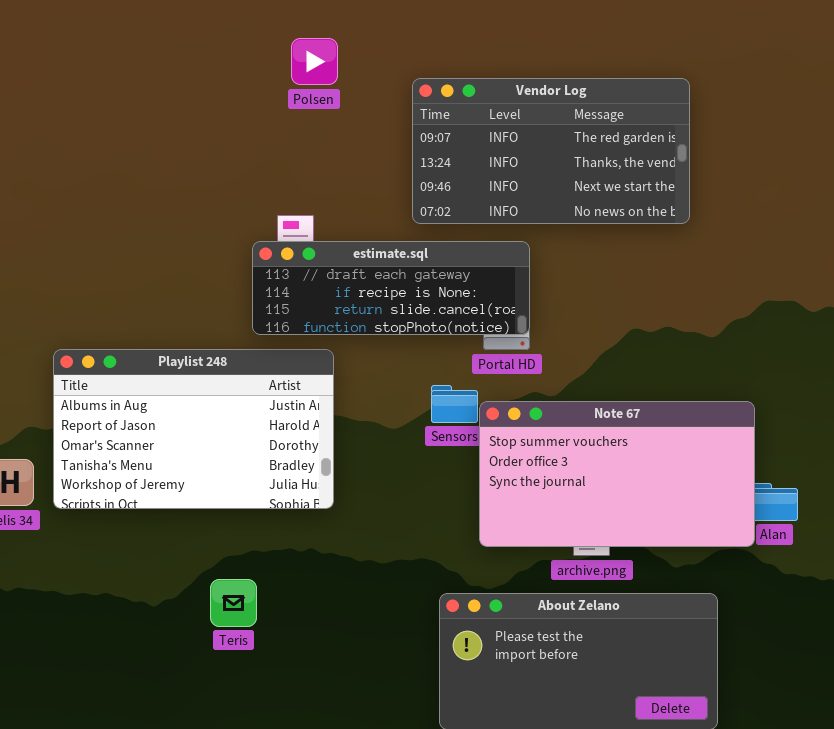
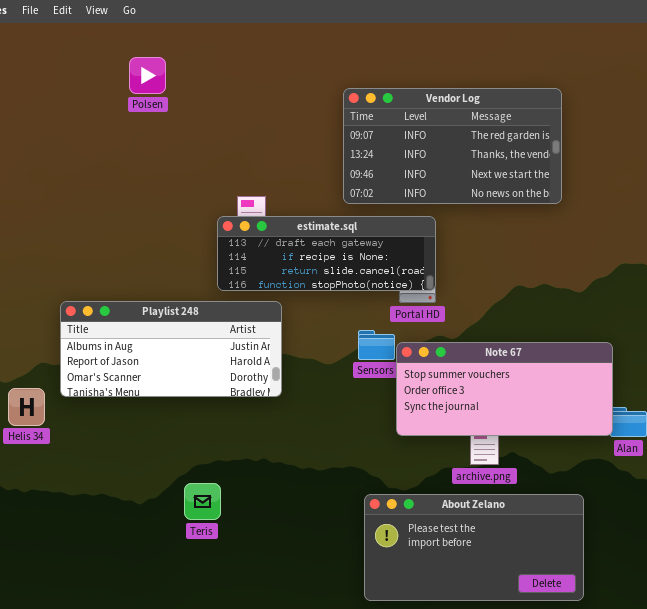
Polsen: [291,38,338,85] -> [129,57,166,94], moved
Playlist 248: [53,349,334,509] -> [60,301,282,397], resized
Note 67: [479,401,755,547] -> [396,342,613,436], resized

